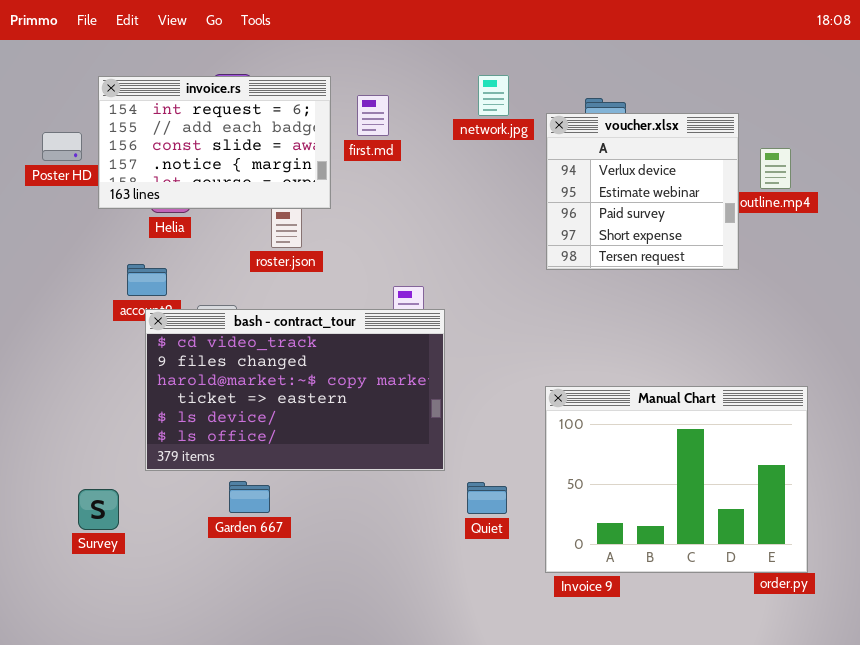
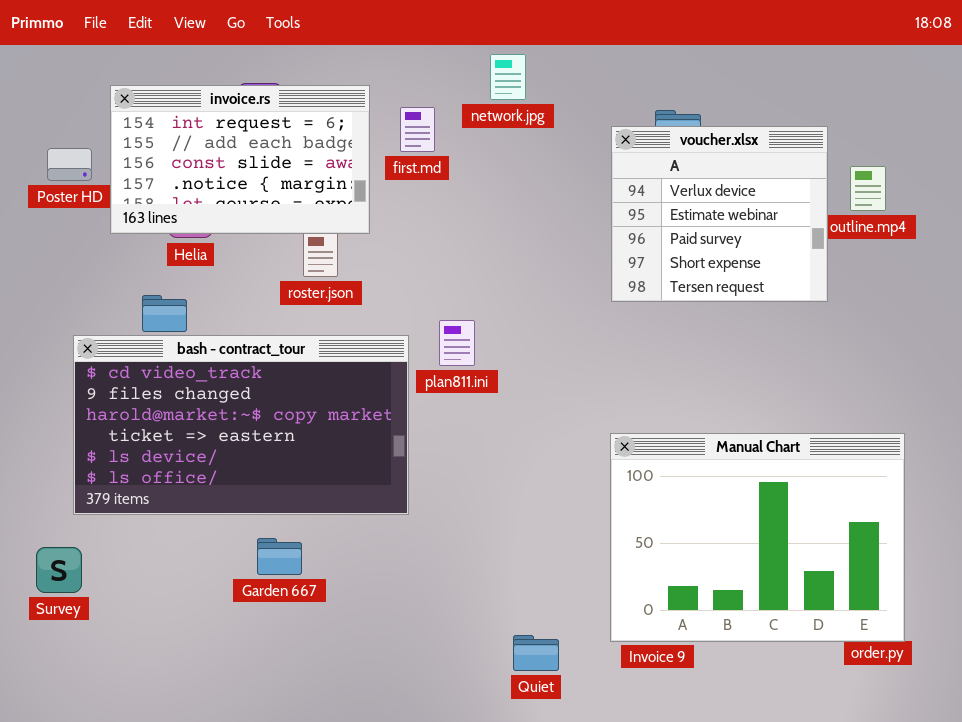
network.jpg: [478,75,509,116] -> [490,54,526,100], moved
bash - contract_tour: [145,309,445,471] -> [73,335,409,515], moved
Quiet: [467,482,507,514] -> [513,635,559,671], moved
Survey: [78,489,119,530] -> [36,547,82,593], moved

